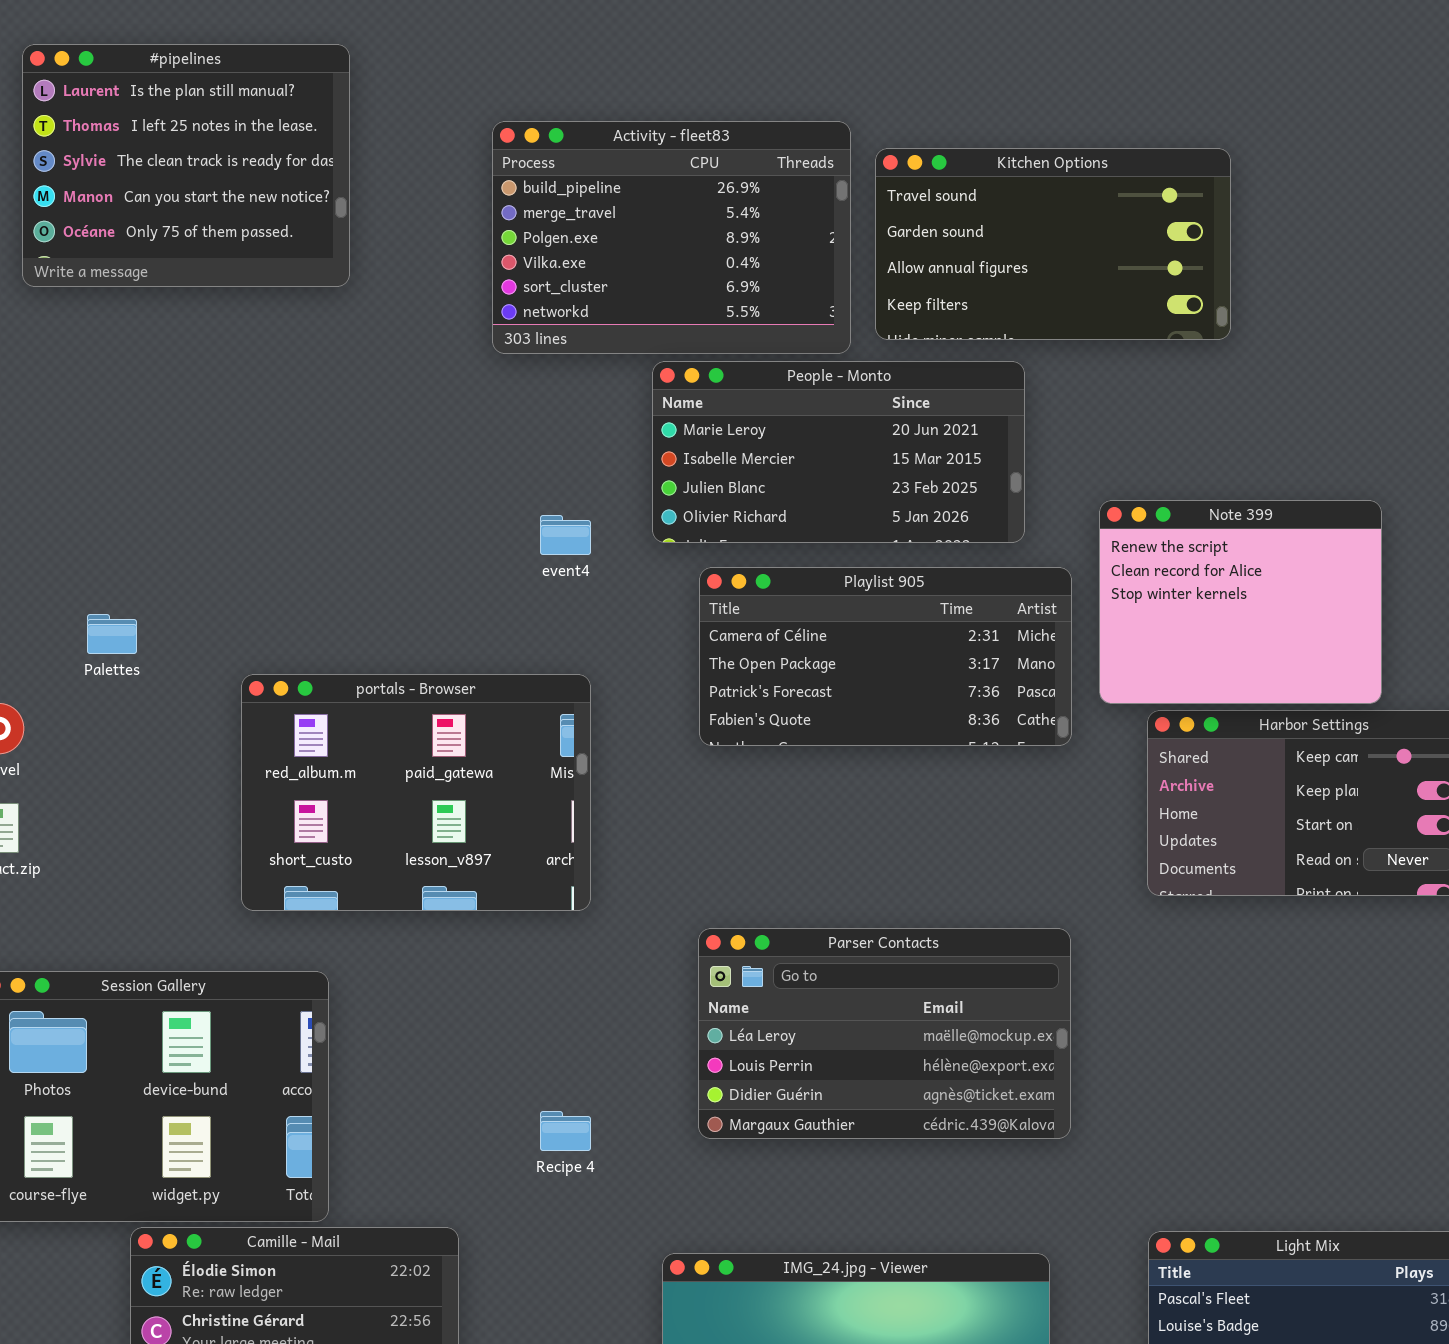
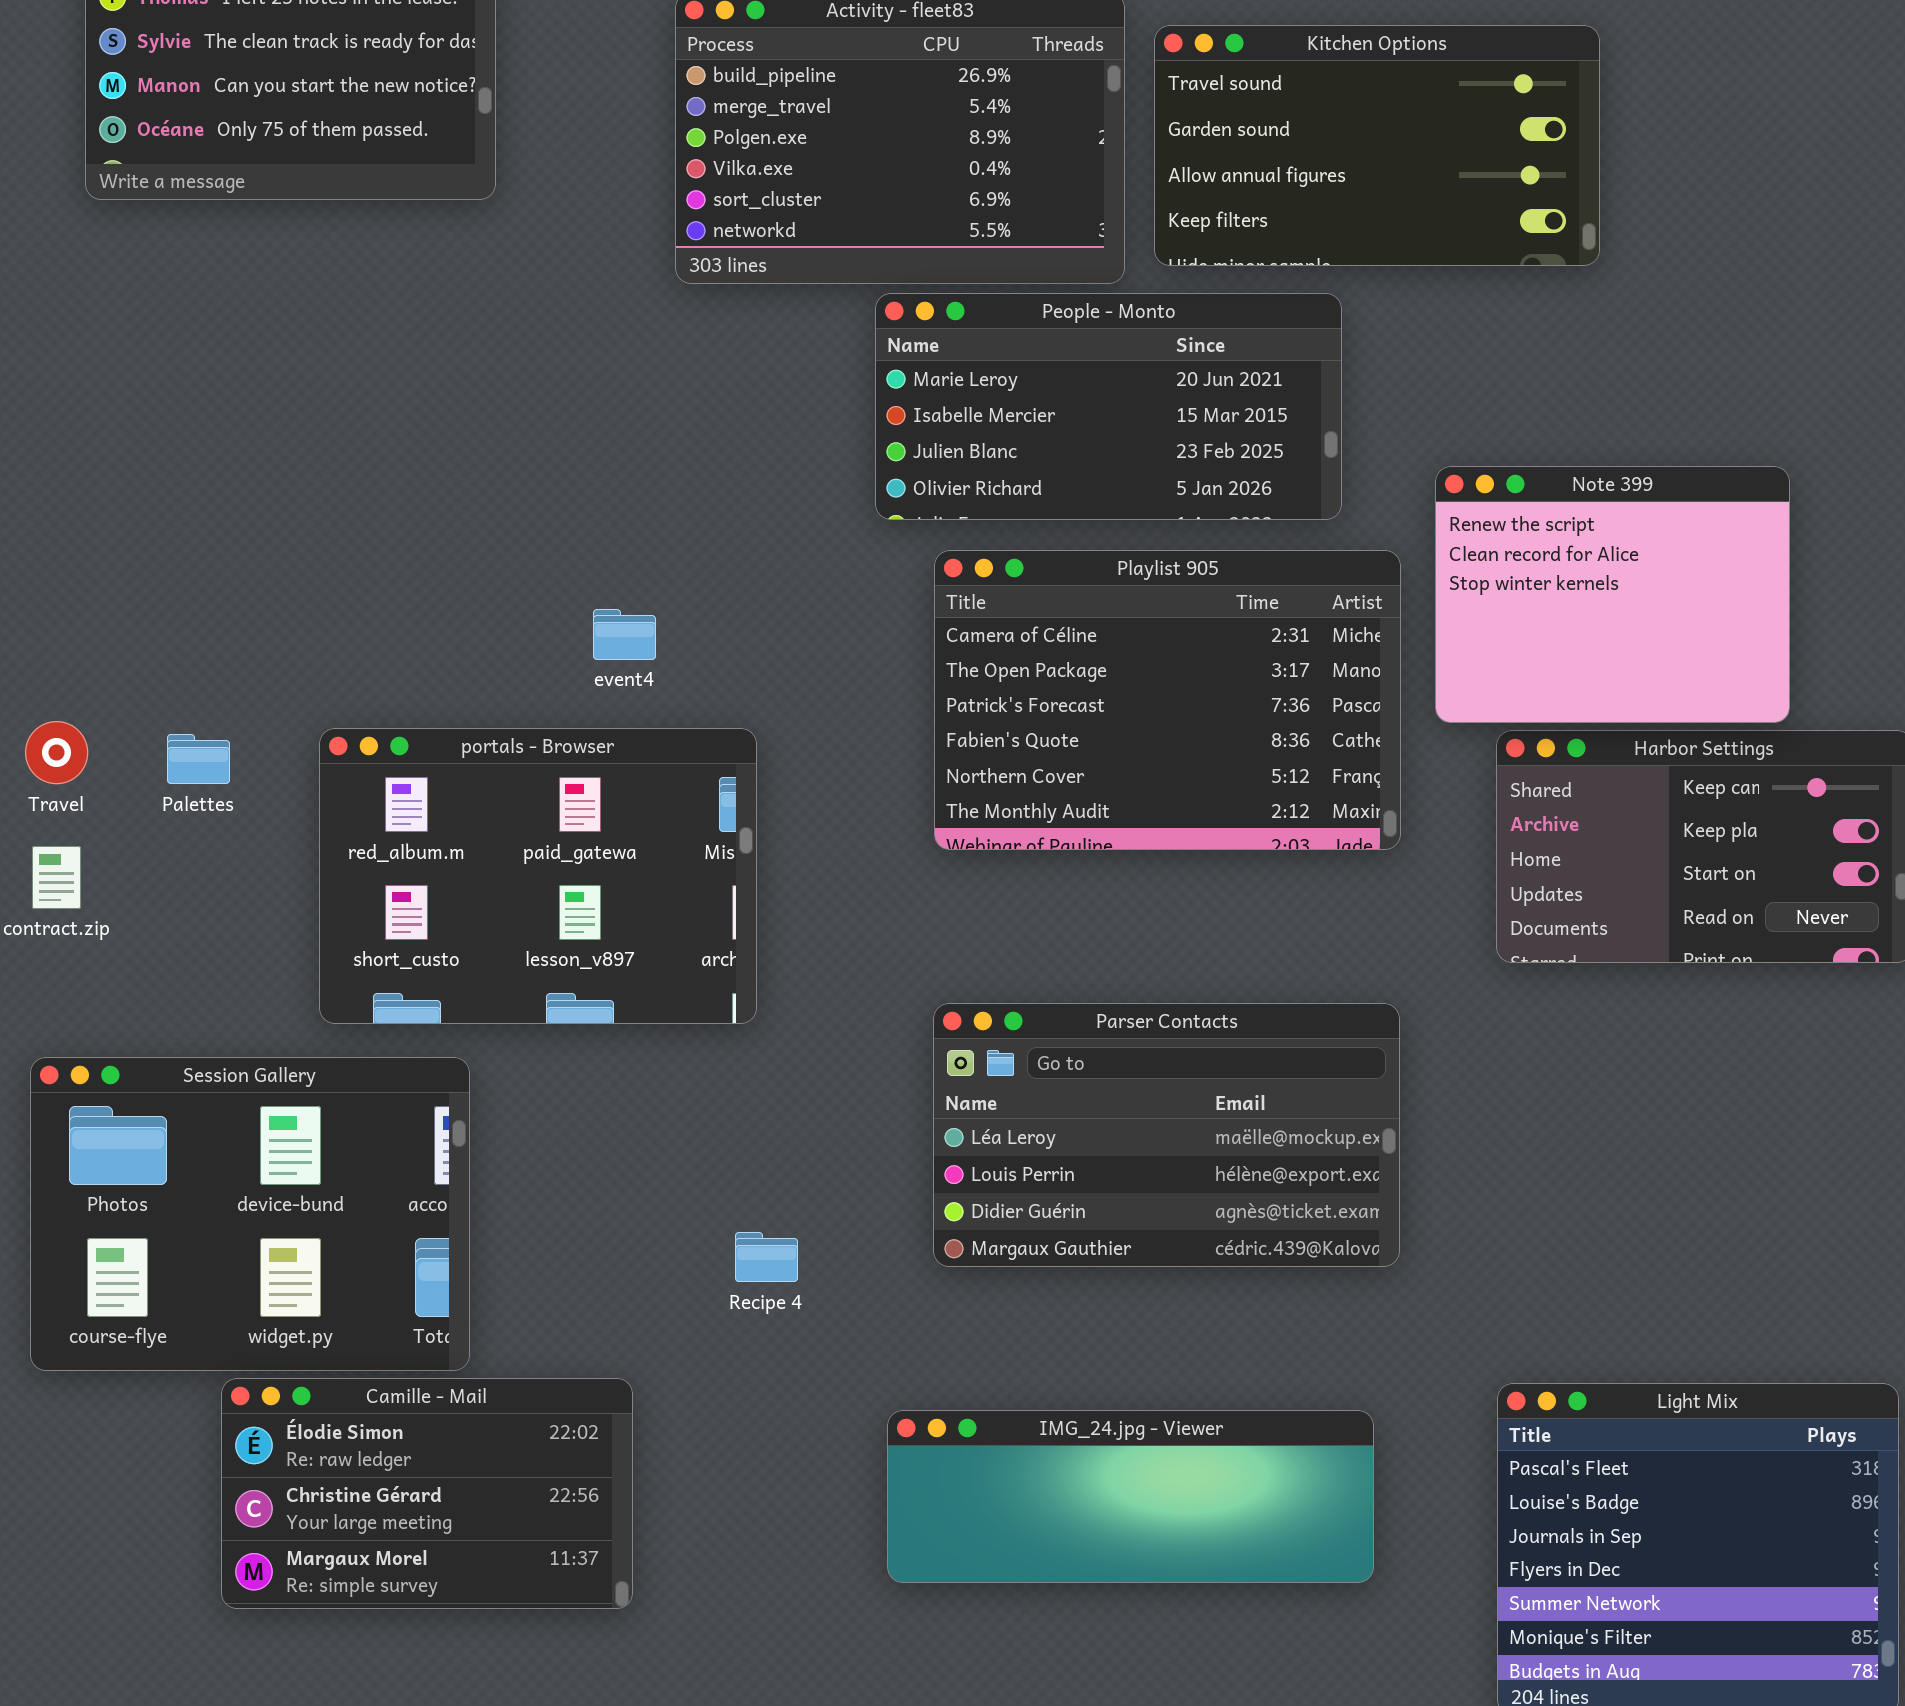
event4: [540,515,591,555] -> [593,609,656,660], moved
Playlist 905: [699,567,1072,746] -> [934,550,1401,850], resized
Palettes: [87,614,137,654] -> [167,734,230,784], moved
portals - Browser: [241,674,591,911] -> [319,728,757,1024], moved

